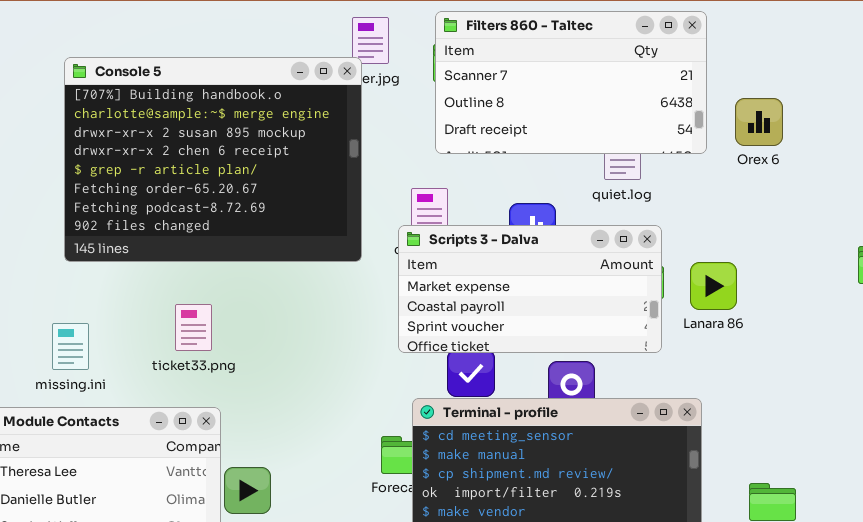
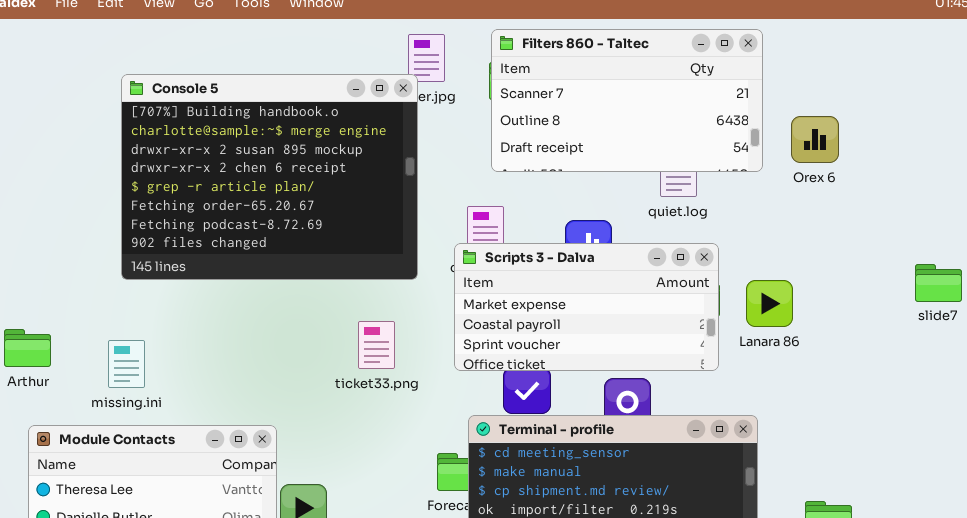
ticket33.png: [175,304,212,351] -> [358,321,395,369], moved

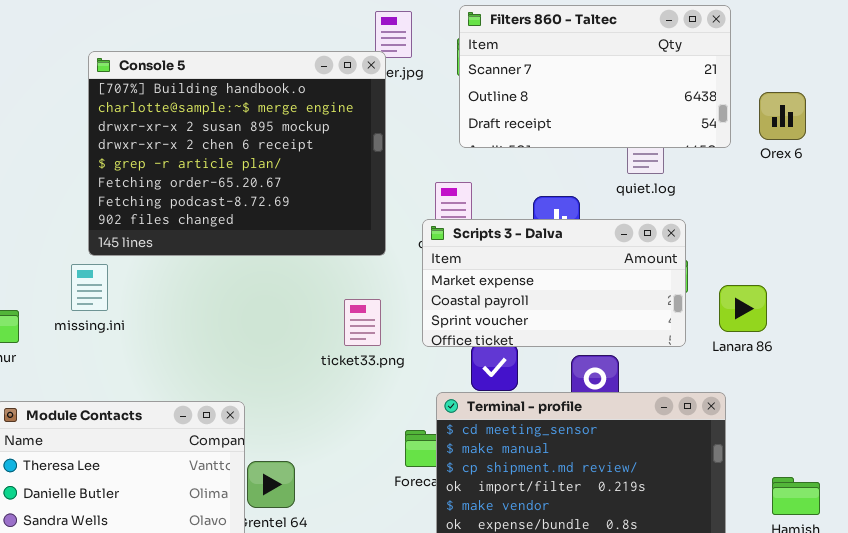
Lanara 86: [746,280,793,327] -> [719,285,767,332], moved
ticket33.png: [358,321,395,369] -> [344,299,381,346], moved
missing.ini: [108,340,145,388] -> [71,264,108,311], moved

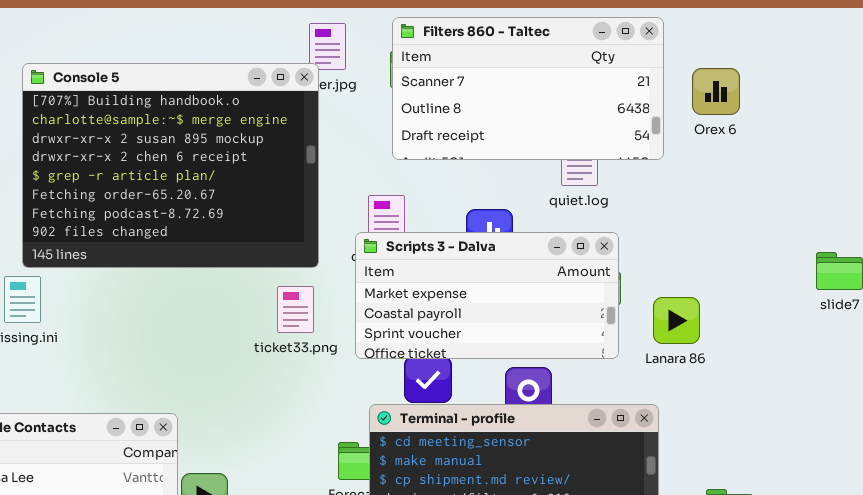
Orex 6: [759,92,806,140] -> [692,68,740,115], moved
ticket33.png: [344,299,381,346] -> [277,286,314,333], moved

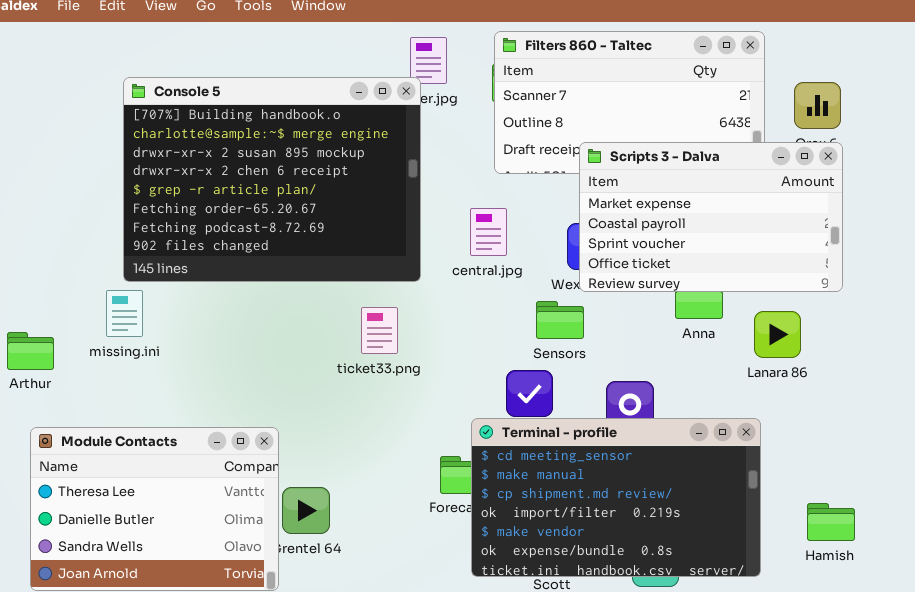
Scripts 3 - Dalva: [355,232,619,359] -> [579,142,843,292], moved, resized
ticket33.png: [277,286,314,333] -> [361,307,398,354], moved

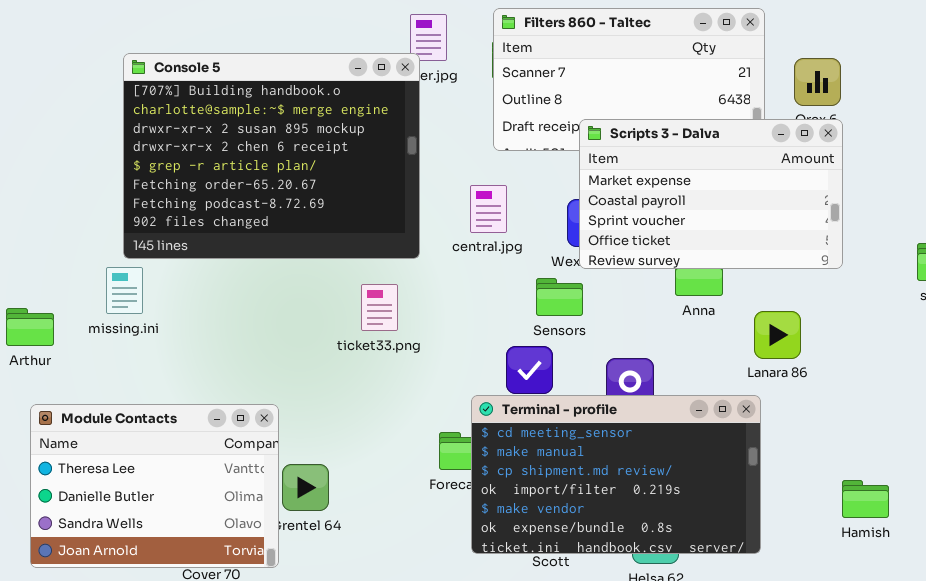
Lanara 86: [754,311,801,358] -> [754,311,801,359], moved
Hamish: [807,503,855,541] -> [842,480,889,518], moved

